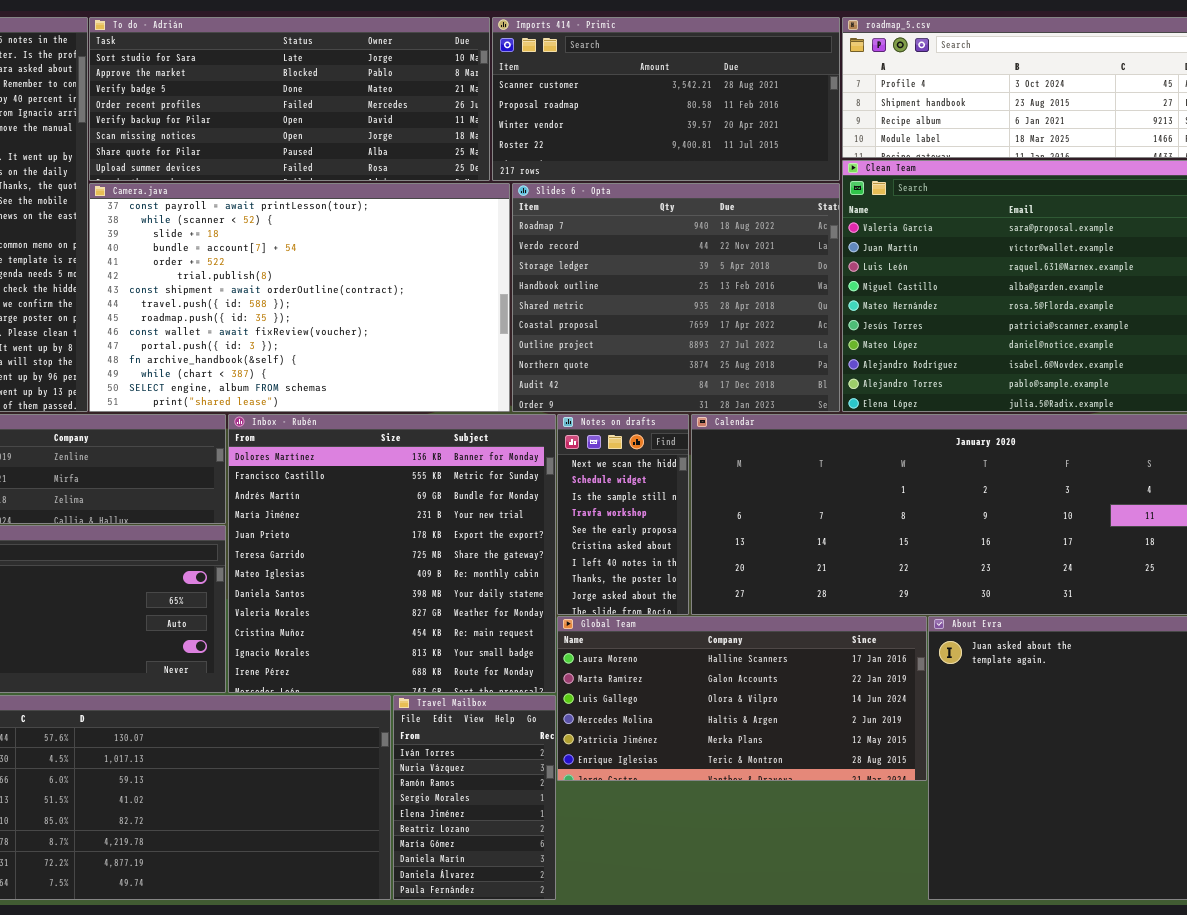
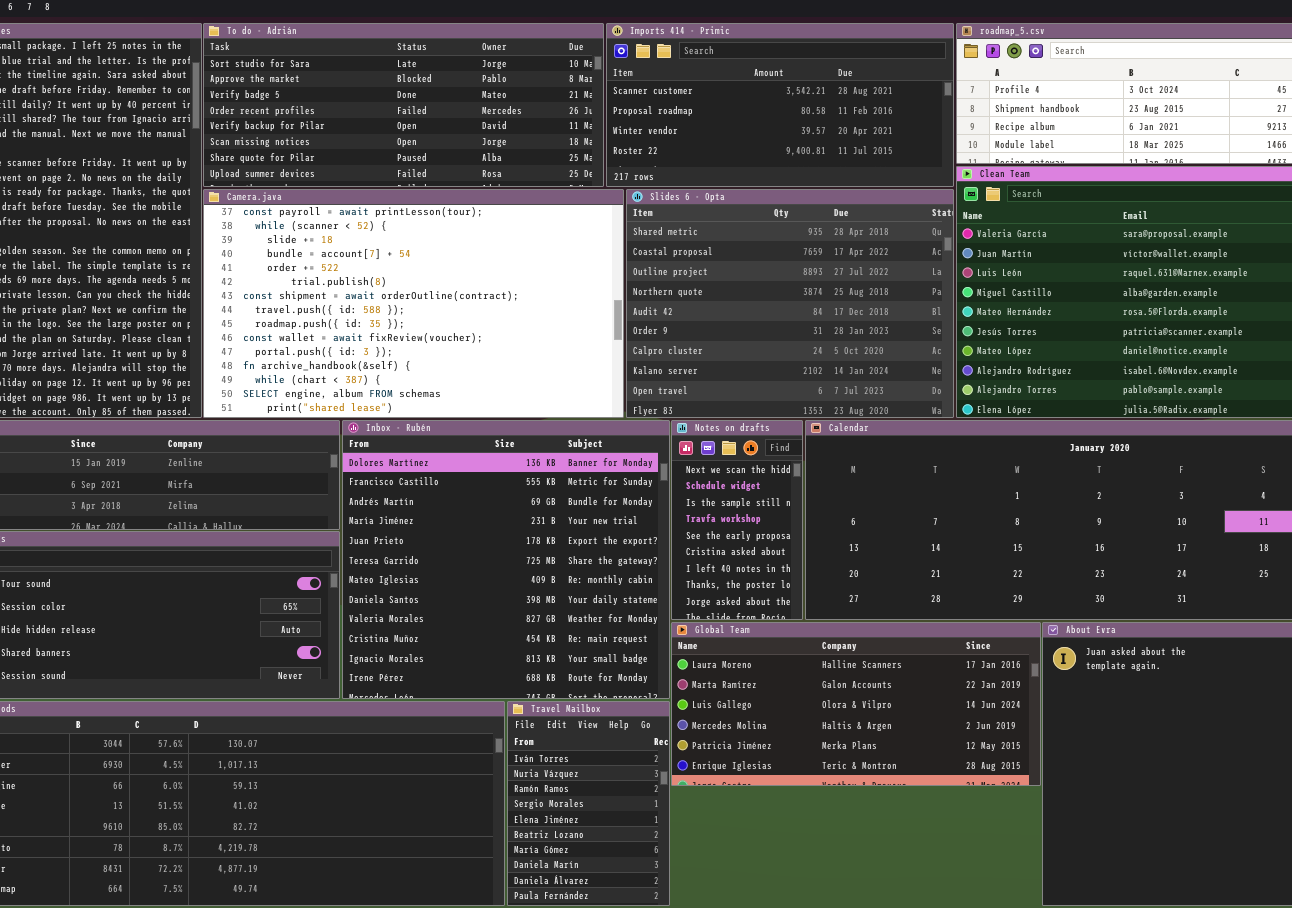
Slides 6 - Opta: [512,183,840,412] -> [626,189,954,418], scrolled down 4 rows

